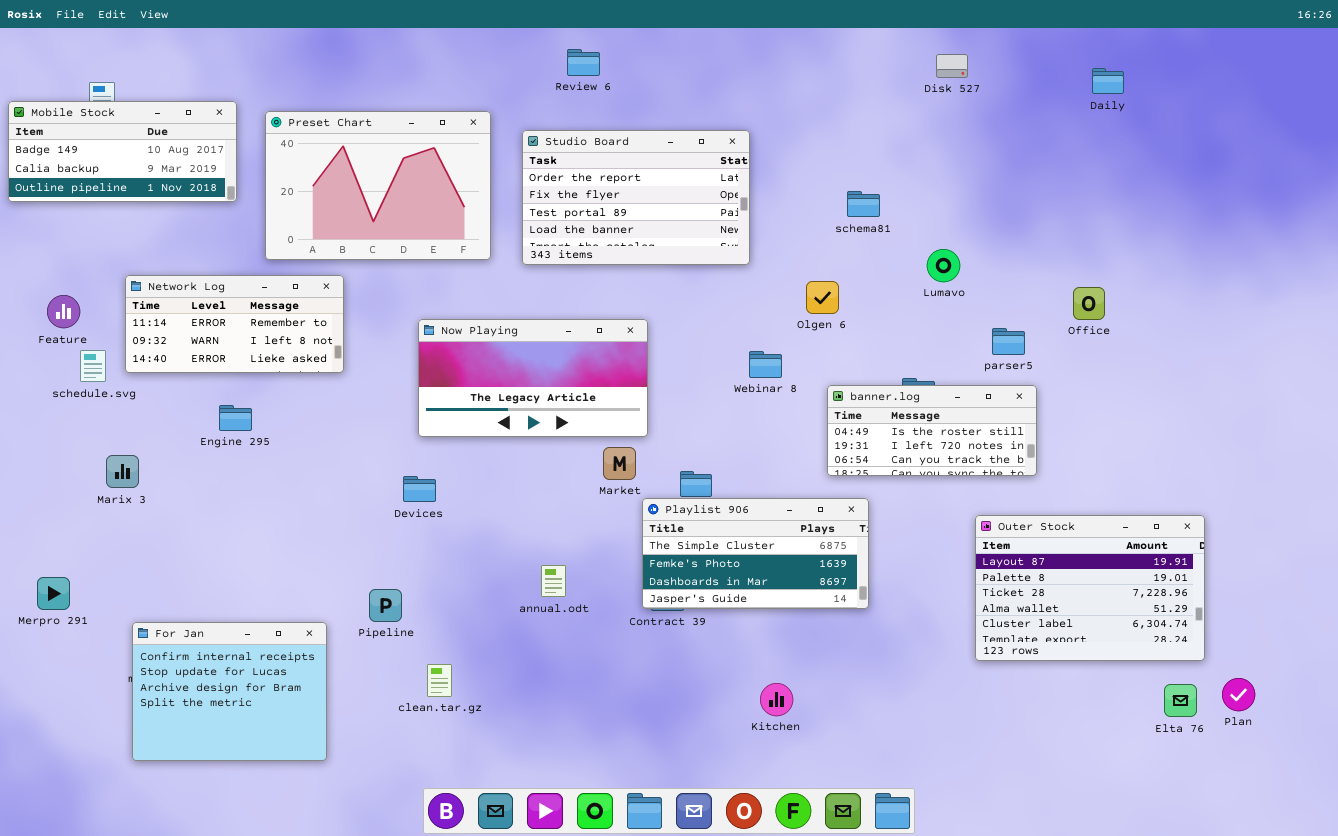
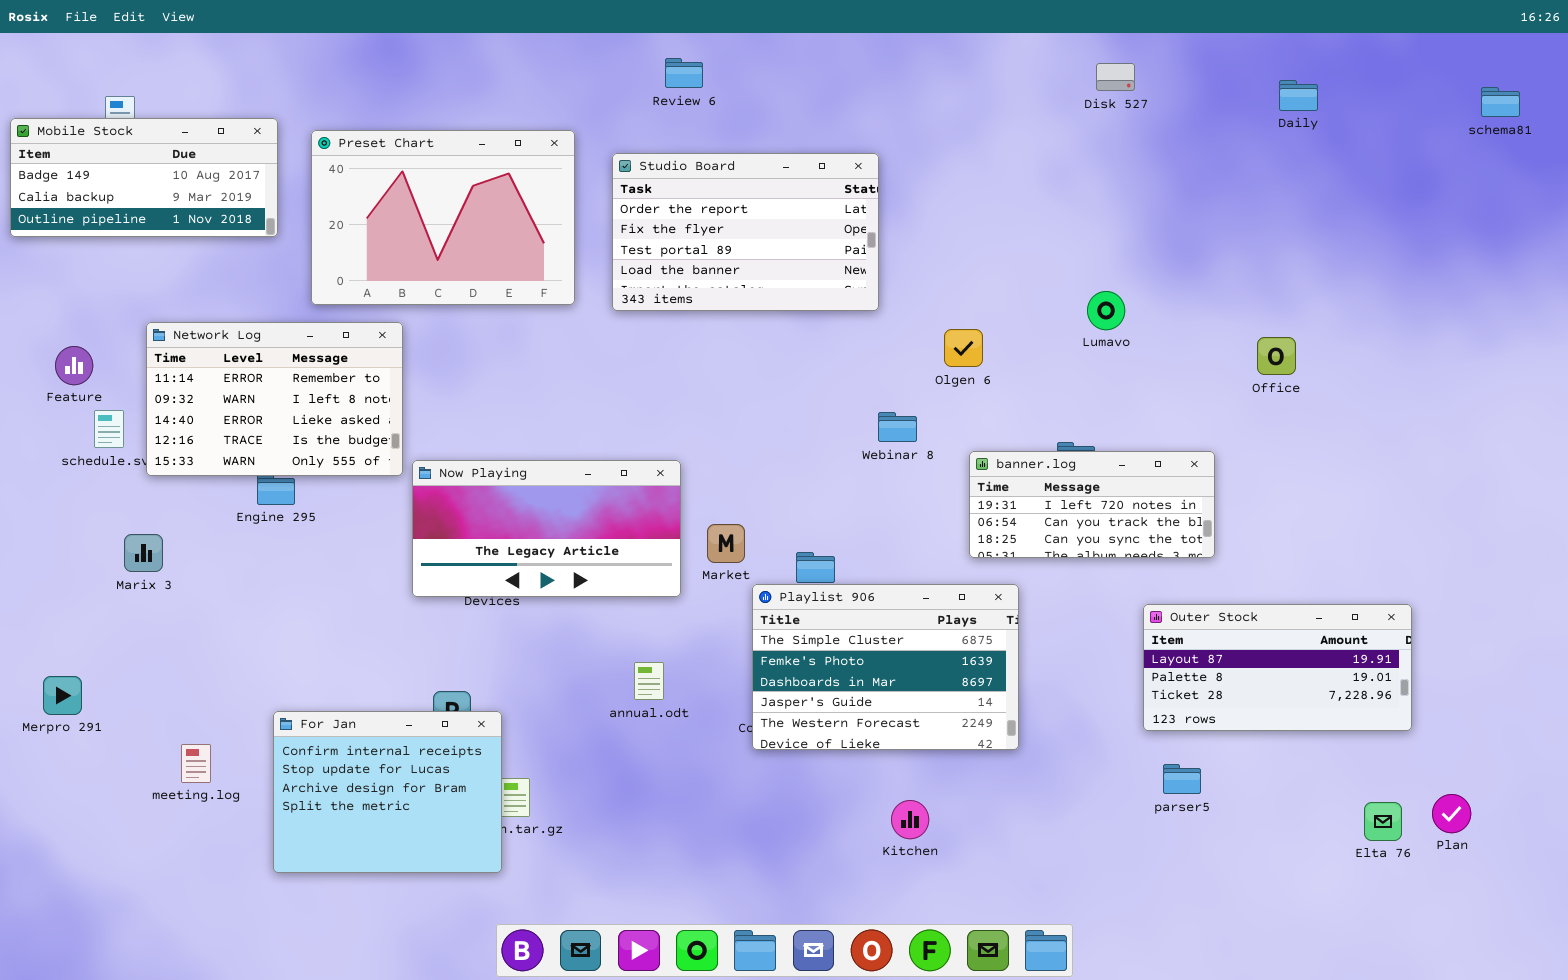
schema81: [847,191,880,217] -> [1481,87,1520,117], moved
Network Log: [125,275,344,373] -> [146,322,403,476], resized
Now Playing: [418,319,648,437] -> [412,460,681,597], moved
parser5: [992,328,1025,355] -> [1163,764,1201,794], moved
banner.log: [827,385,1037,476] -> [969,451,1215,558], scrolled down 1 row
Playlist 906: [642,498,869,609] -> [752,584,1019,750], resized
Outer Stock: [975,515,1205,661] -> [1143,604,1412,731], resized
For Jan: [132,622,327,761] -> [273,711,502,873], moved

